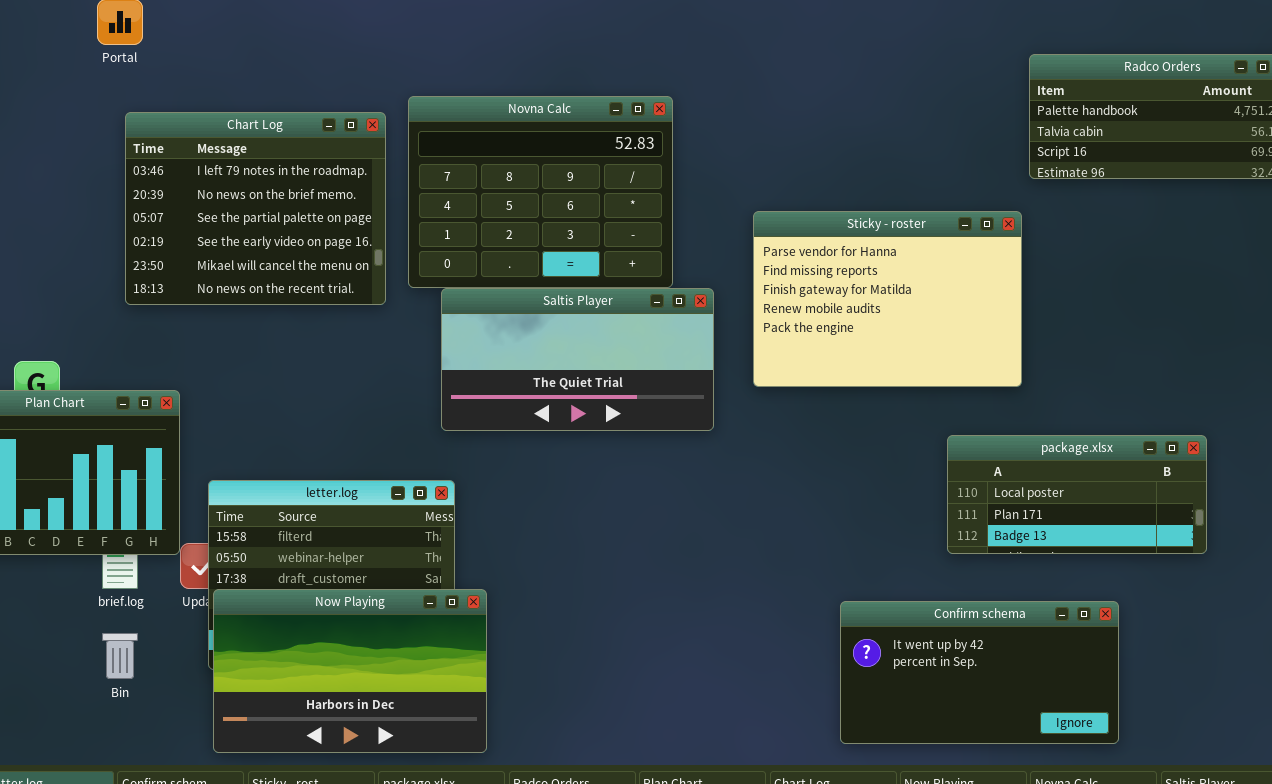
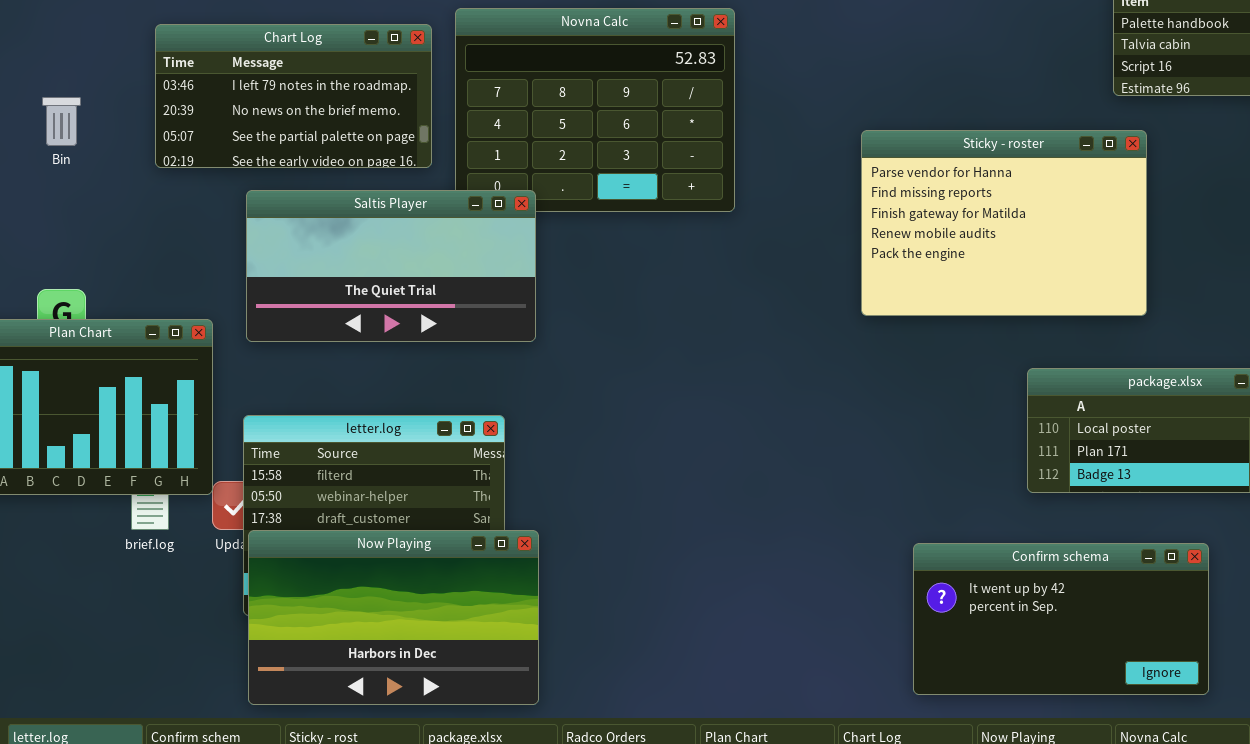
Chart Log: [125,112,386,305] -> [155,24,432,168], resized
Sticky - roster: [753,211,1022,387] -> [861,130,1147,316], moved
Saltis Player: [441,288,714,431] -> [246,190,536,342], moved
Bin: [102,633,138,679] -> [42,97,81,146], moved

